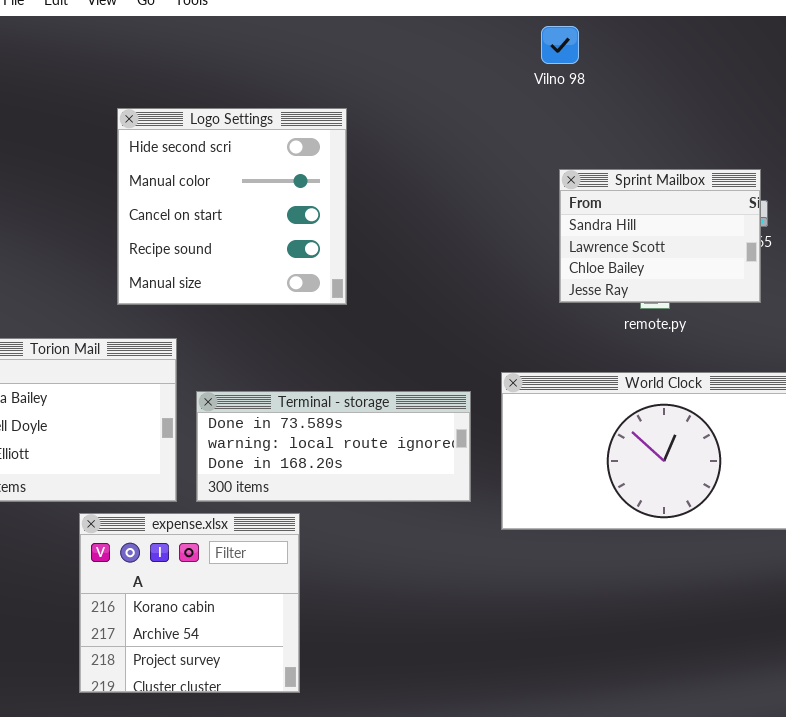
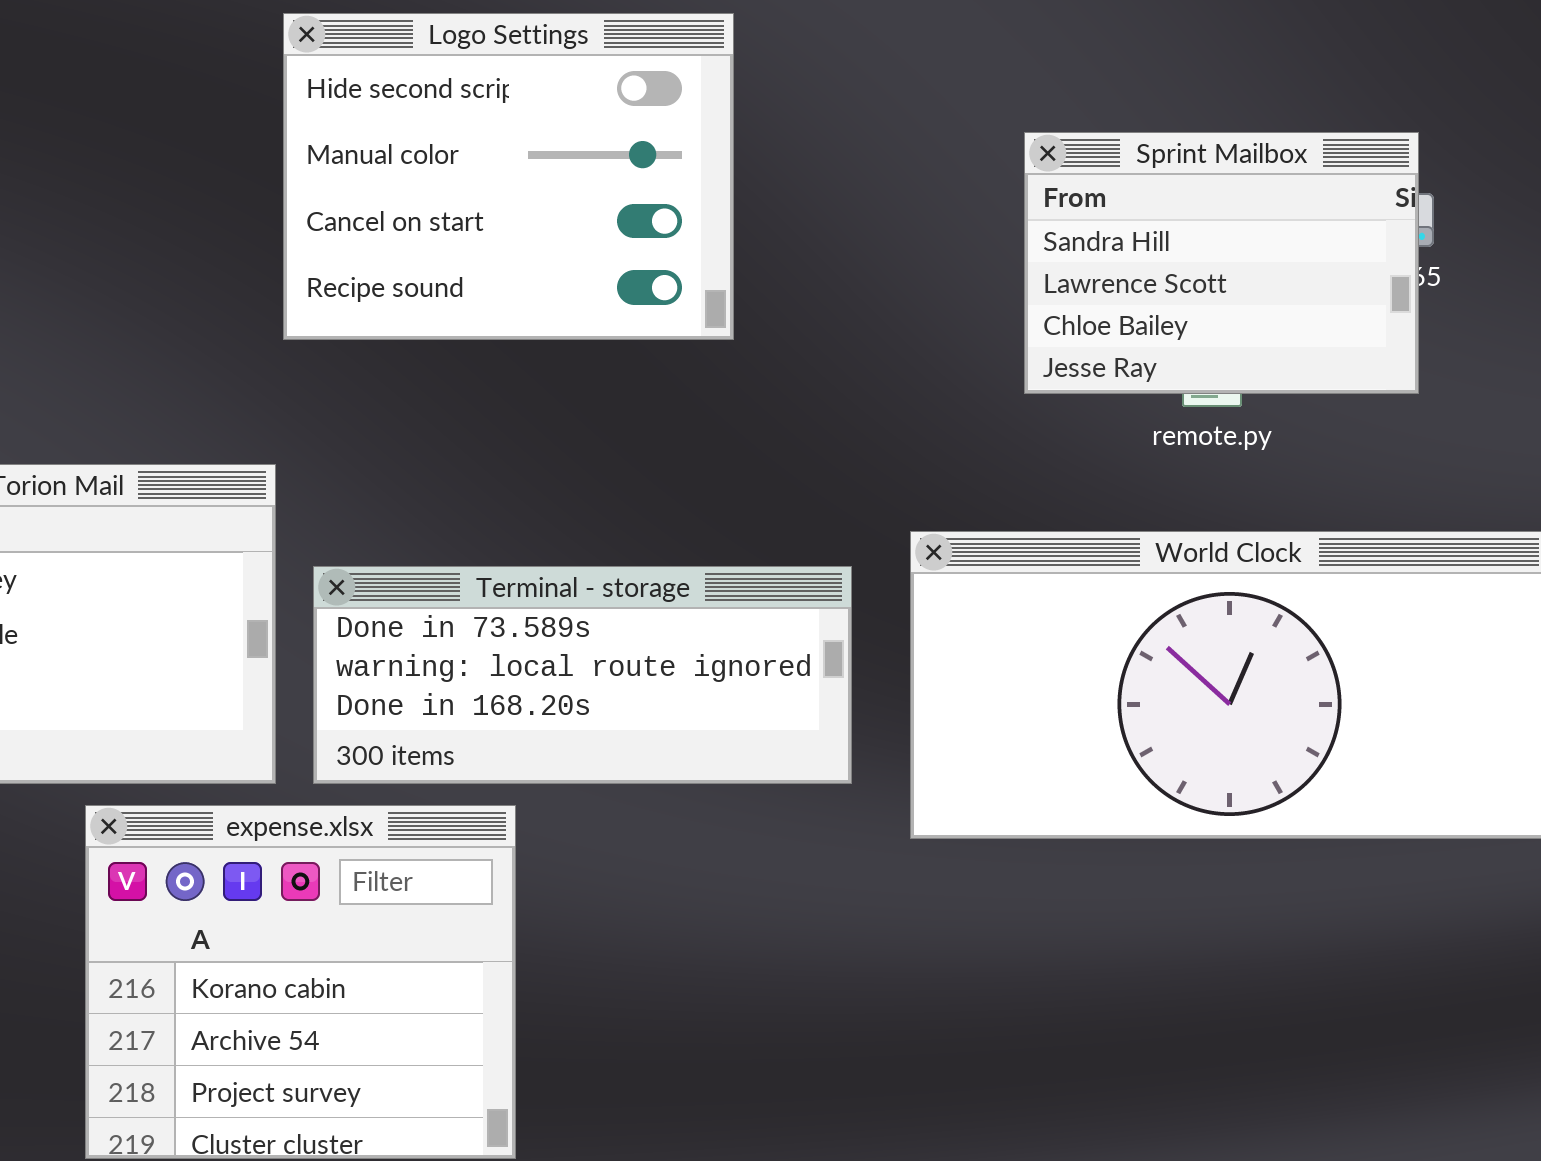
Logo Settings: [117,108,347,305] -> [283,13,734,340], moved, resized

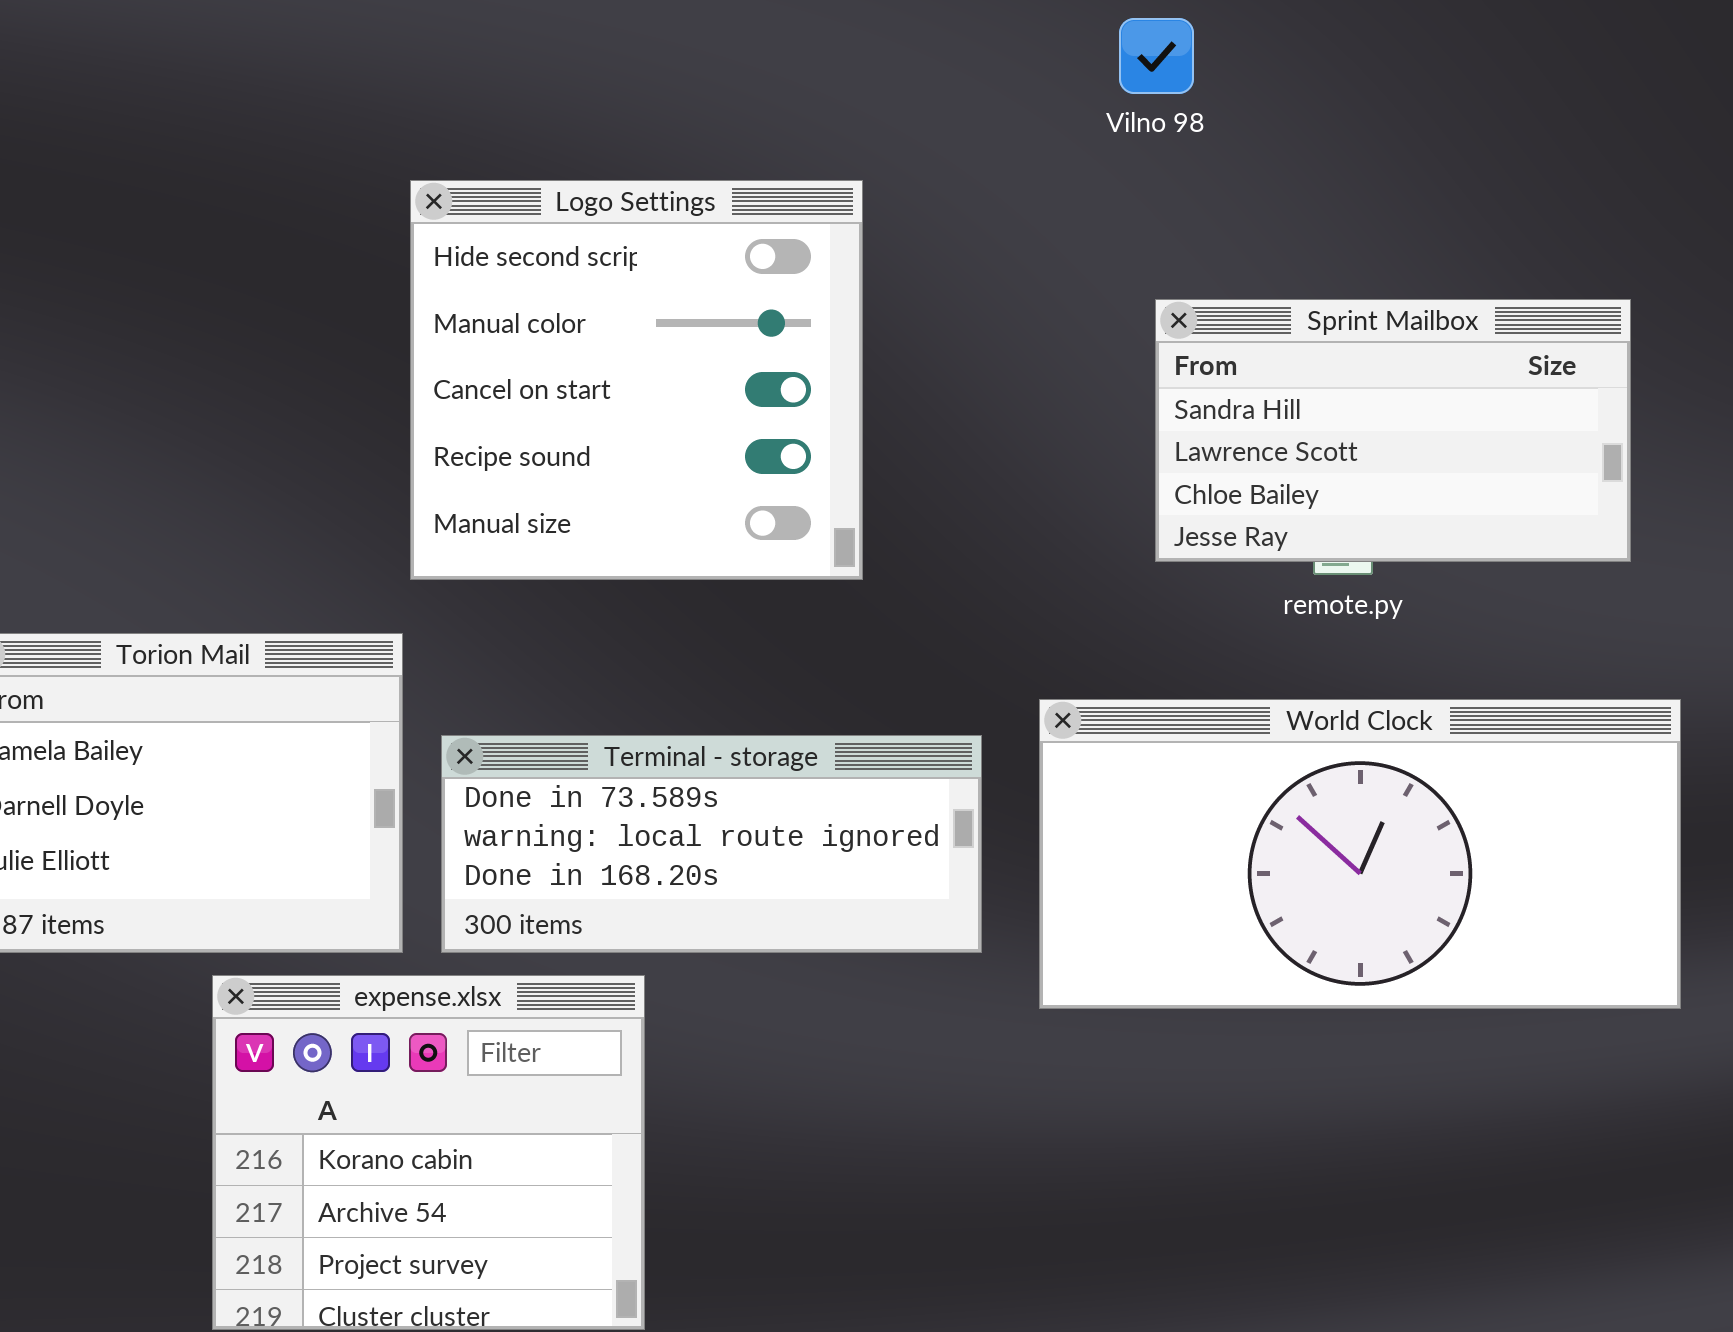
Logo Settings: [283,13,734,340] -> [410,180,863,580], resized
Sprint Mailbox: [1024,132,1419,394] -> [1155,299,1631,562], resized

